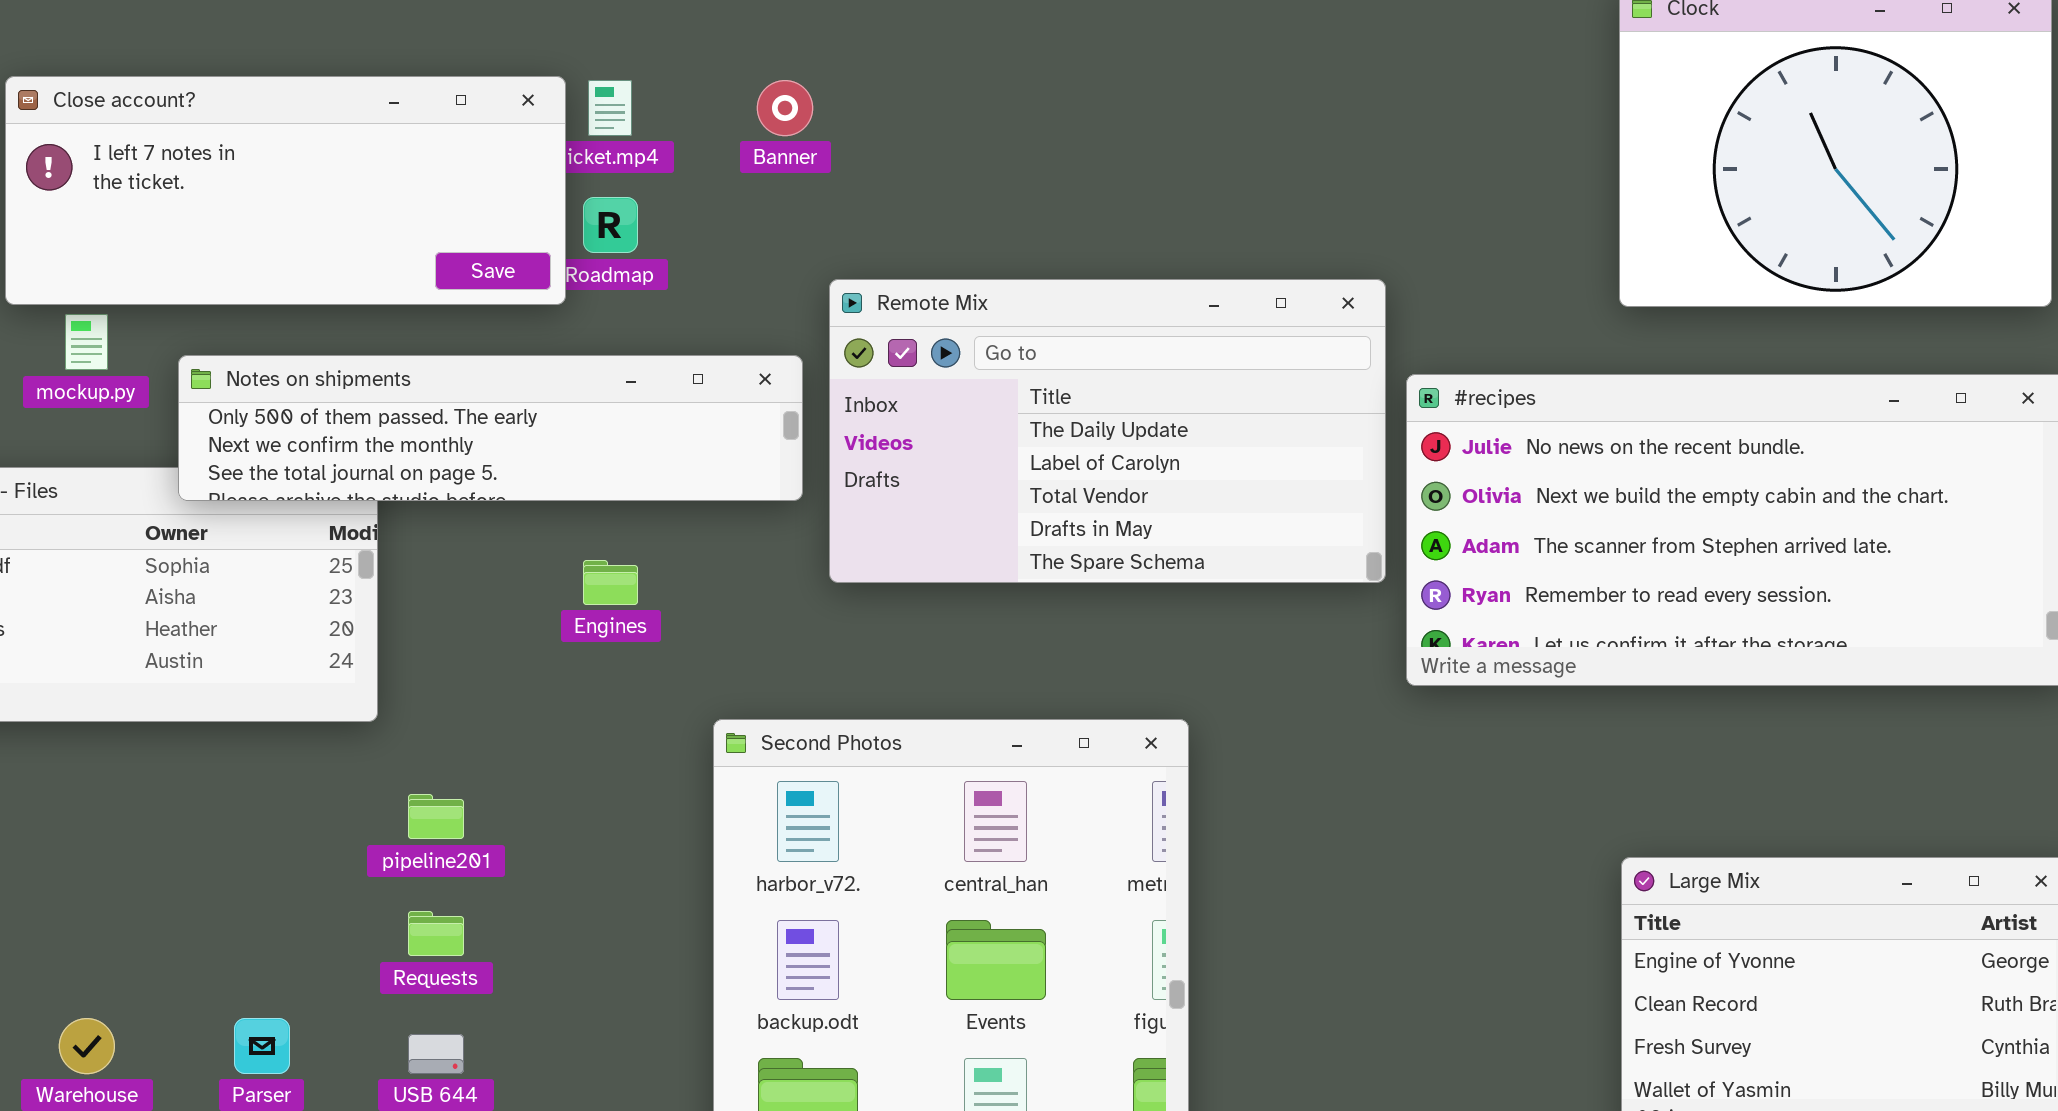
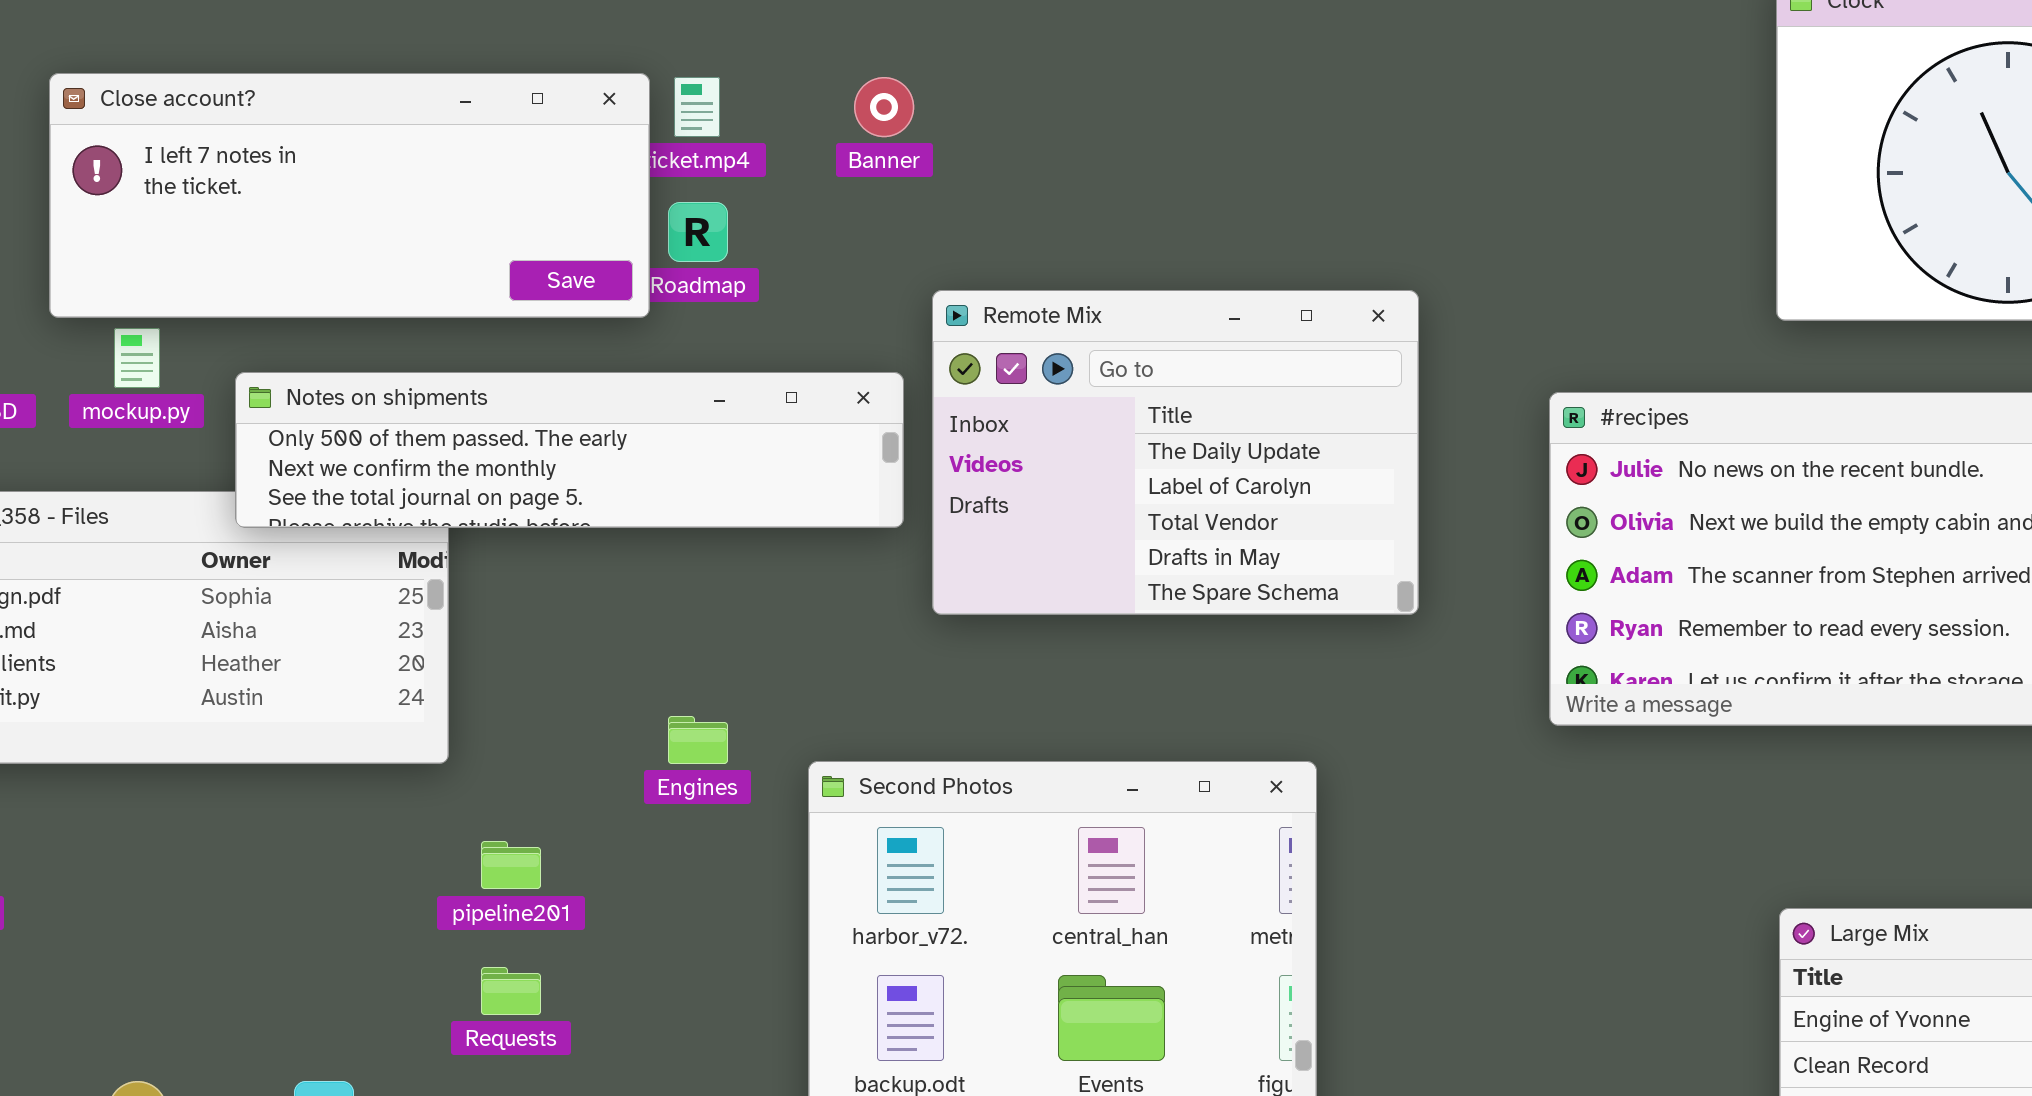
Remote Mix: [829,279,1386,583] -> [932,290,1419,615], resized
Engines: [583,560,638,605] -> [668,716,728,764], moved

